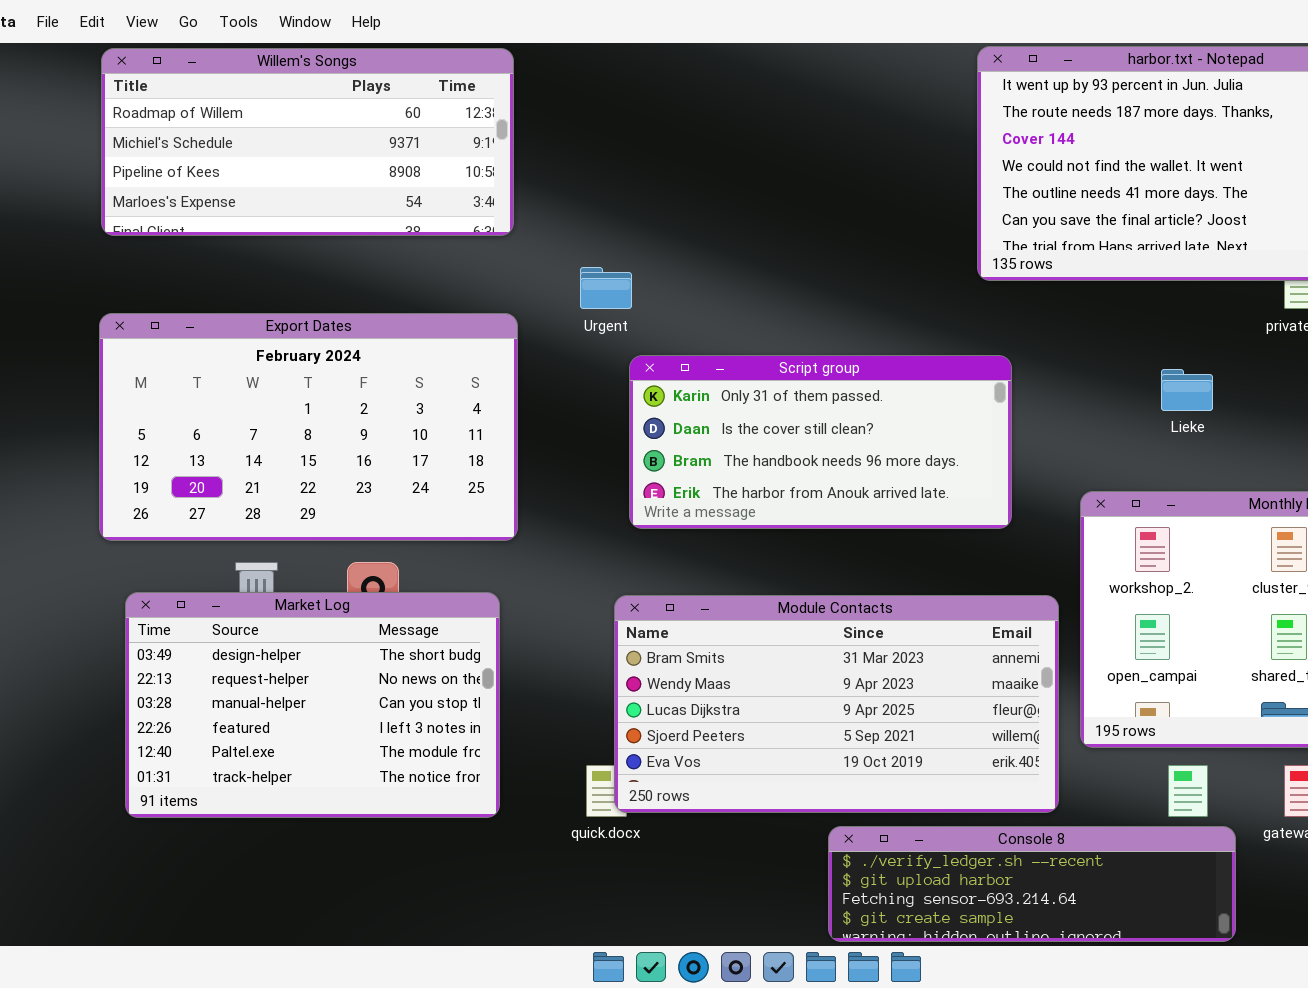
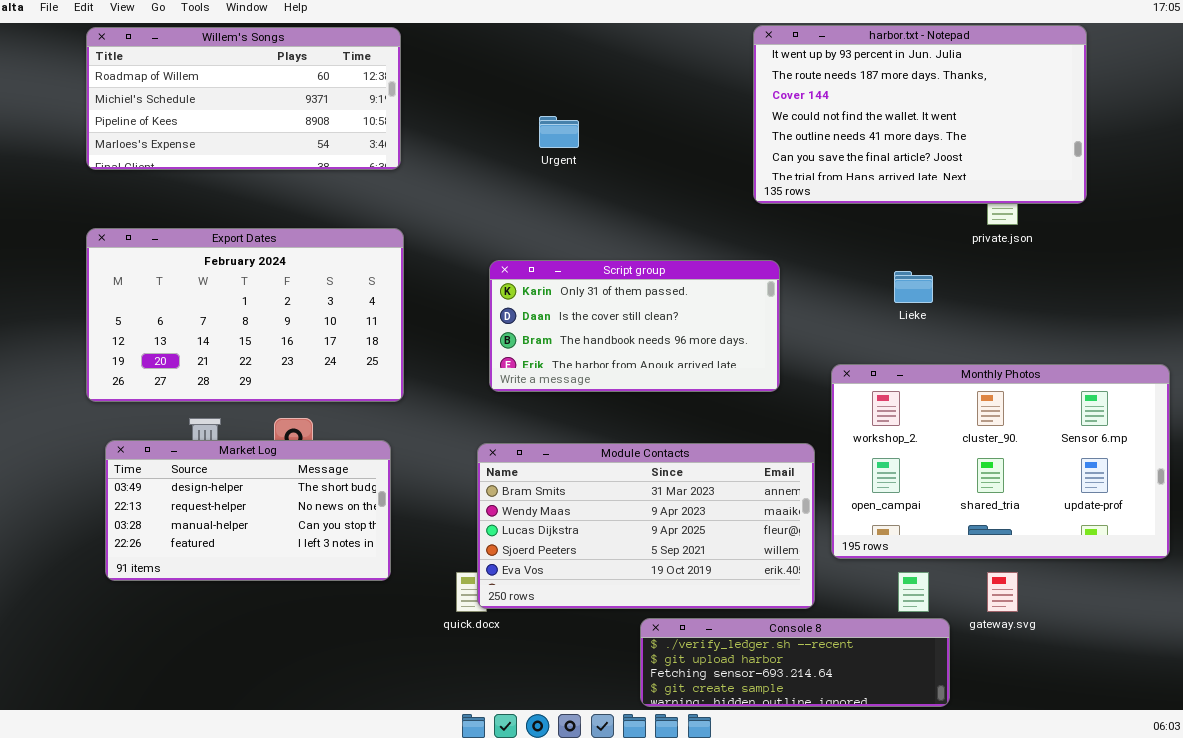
Urgent: [580,267,632,309] -> [539,116,579,148], moved
Market Log: [125,592,500,818] -> [105,440,391,581], resized

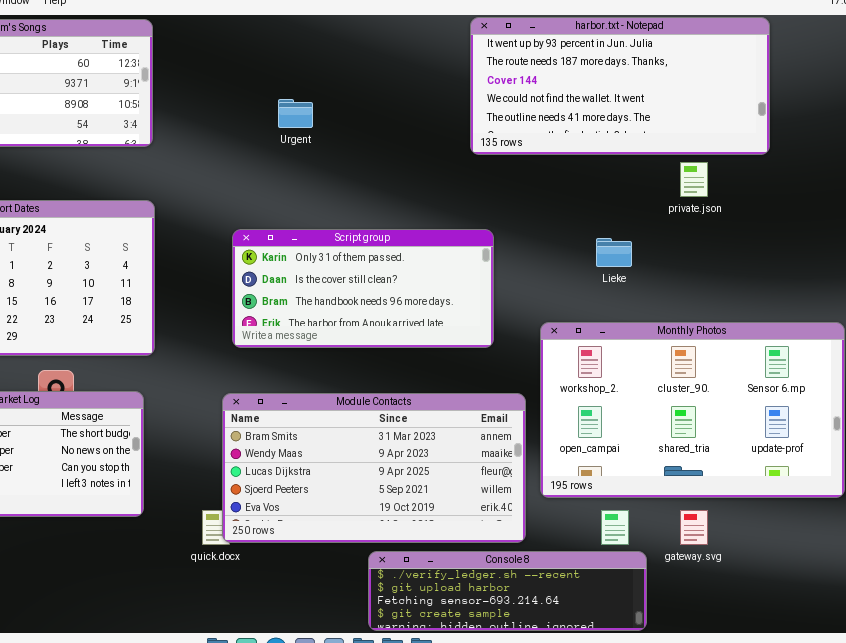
harbor.txt - Notepad: [753,25,1087,204] -> [470,17,770,155], resized

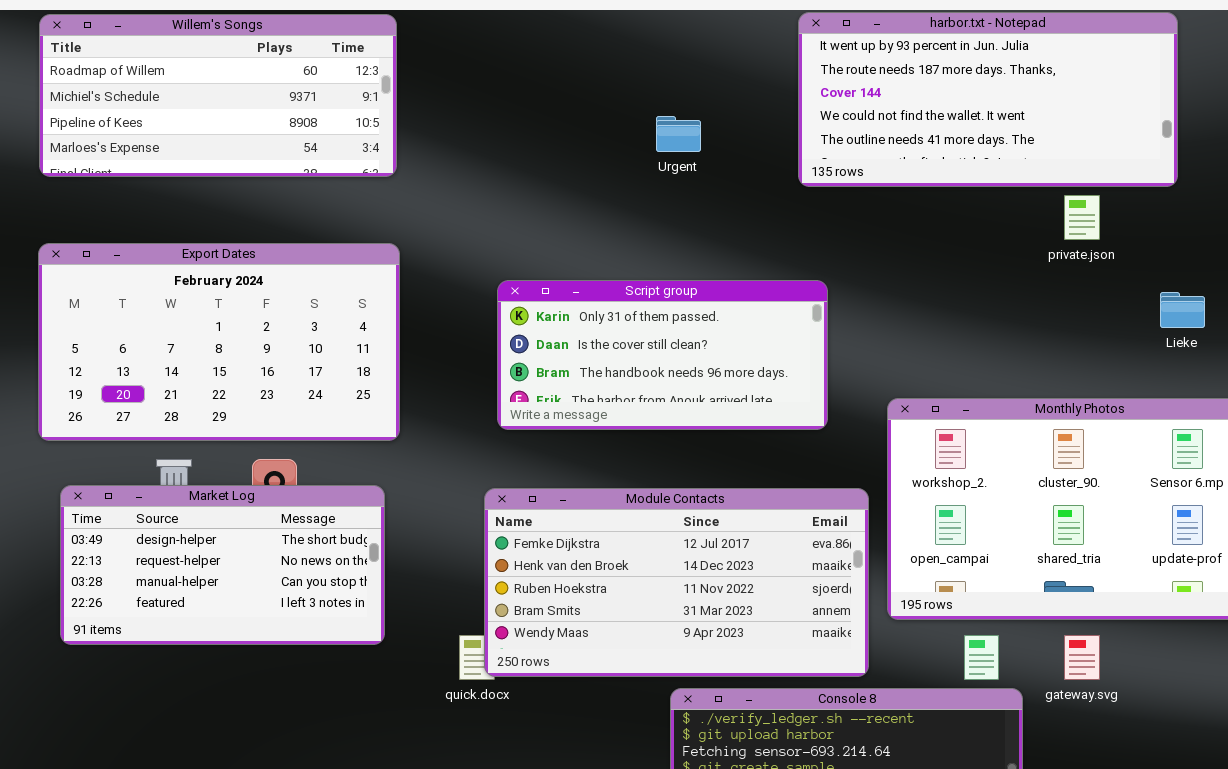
Urgent: [278,99,313,128] -> [656,116,701,152], moved
Lieke: [596,238,632,267] -> [1160,292,1205,328], moved
Module Contacts: [222,393,526,543] -> [484,488,869,677], scrolled up 3 rows

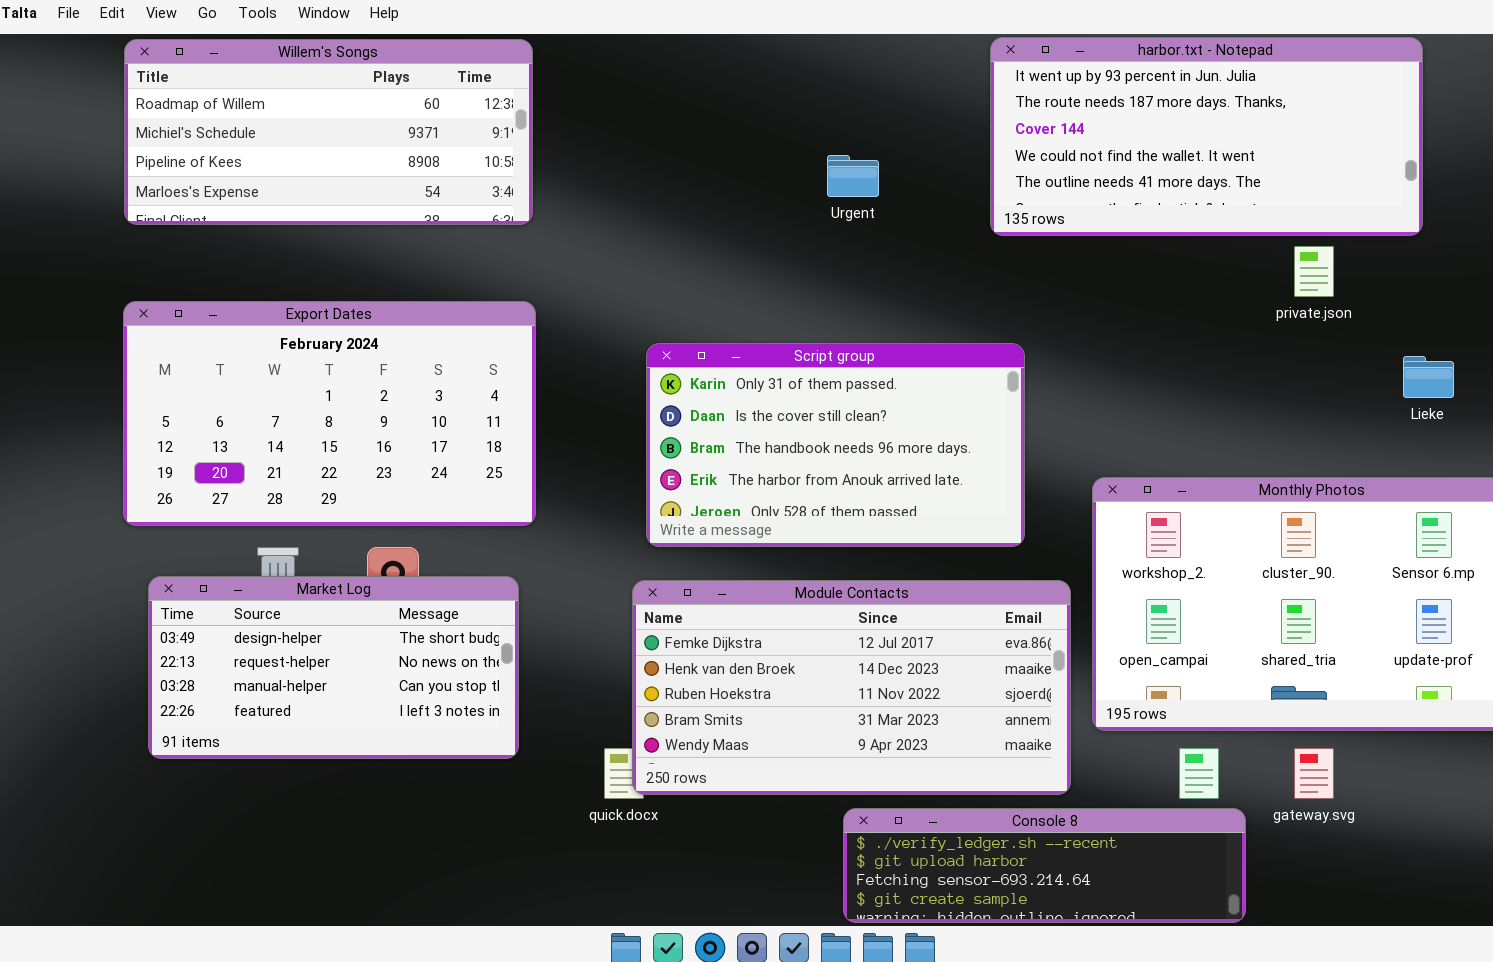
Script group: [497,280,828,430] -> [646,343,1025,547], resized

